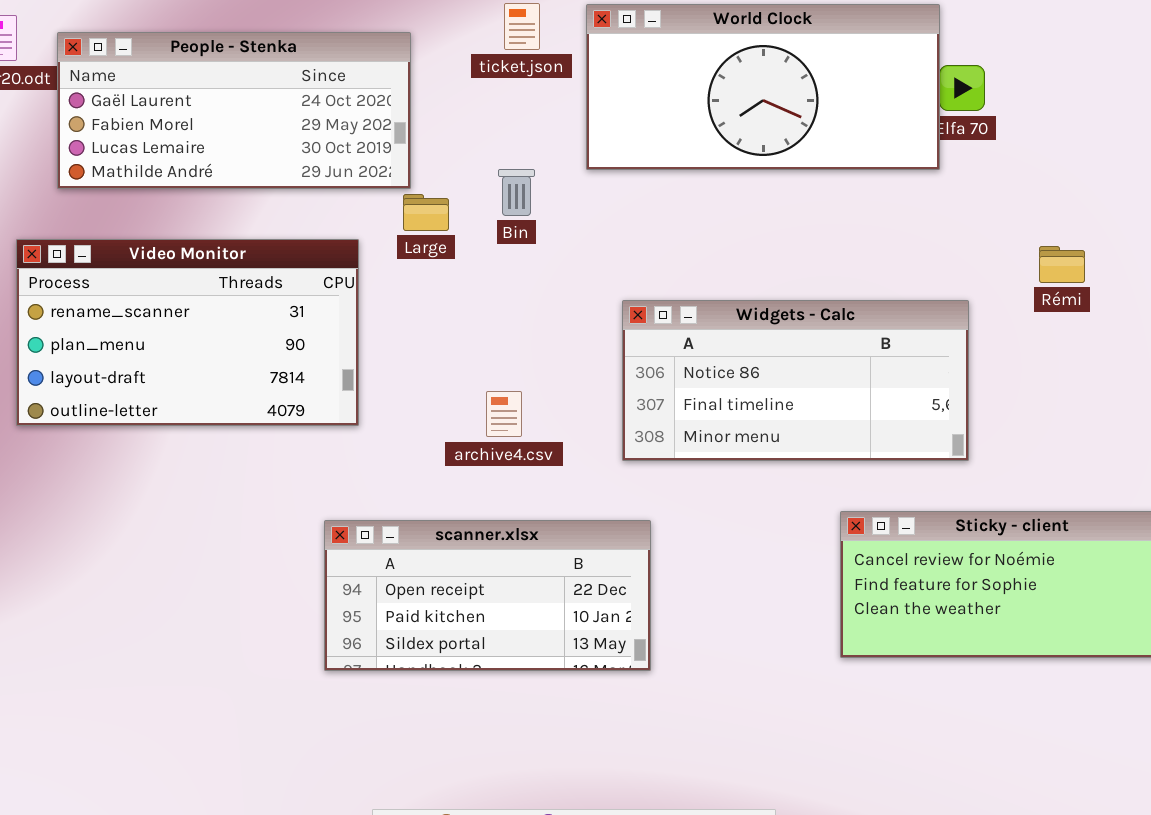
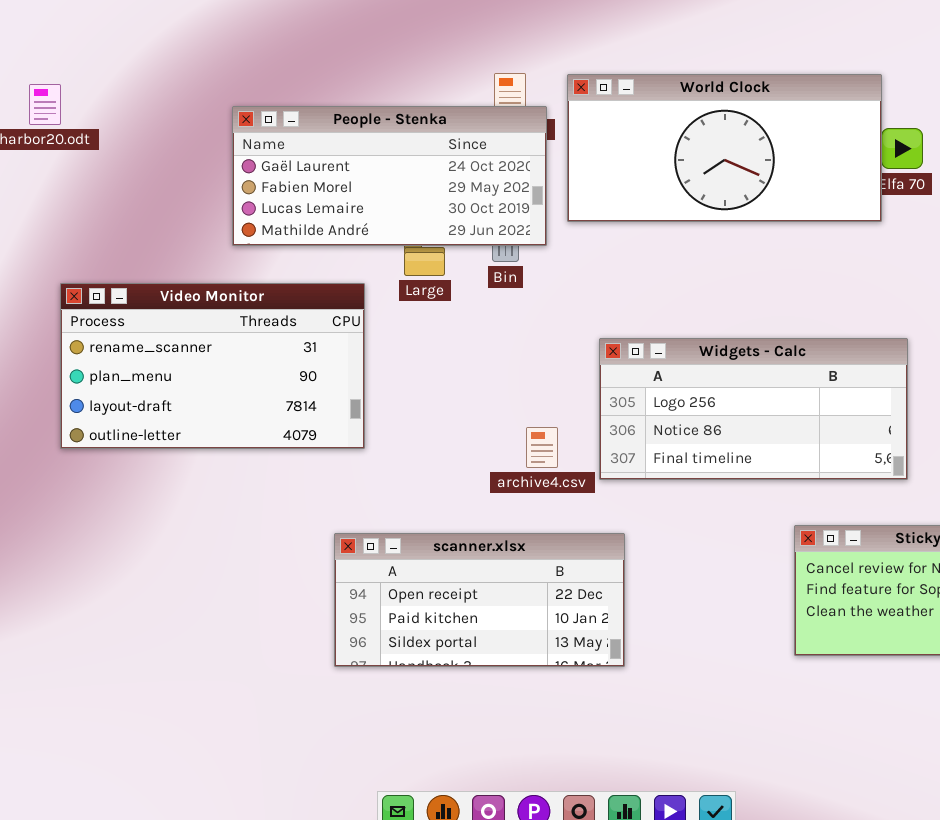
People - Stenka: [57,32,411,189] -> [232,106,547,246], moved
Widgets - Calc: [622,300,969,461] -> [599,338,908,480], scrolled up 1 row
archive4.csv: [486,391,522,437] -> [526,427,558,468], moved

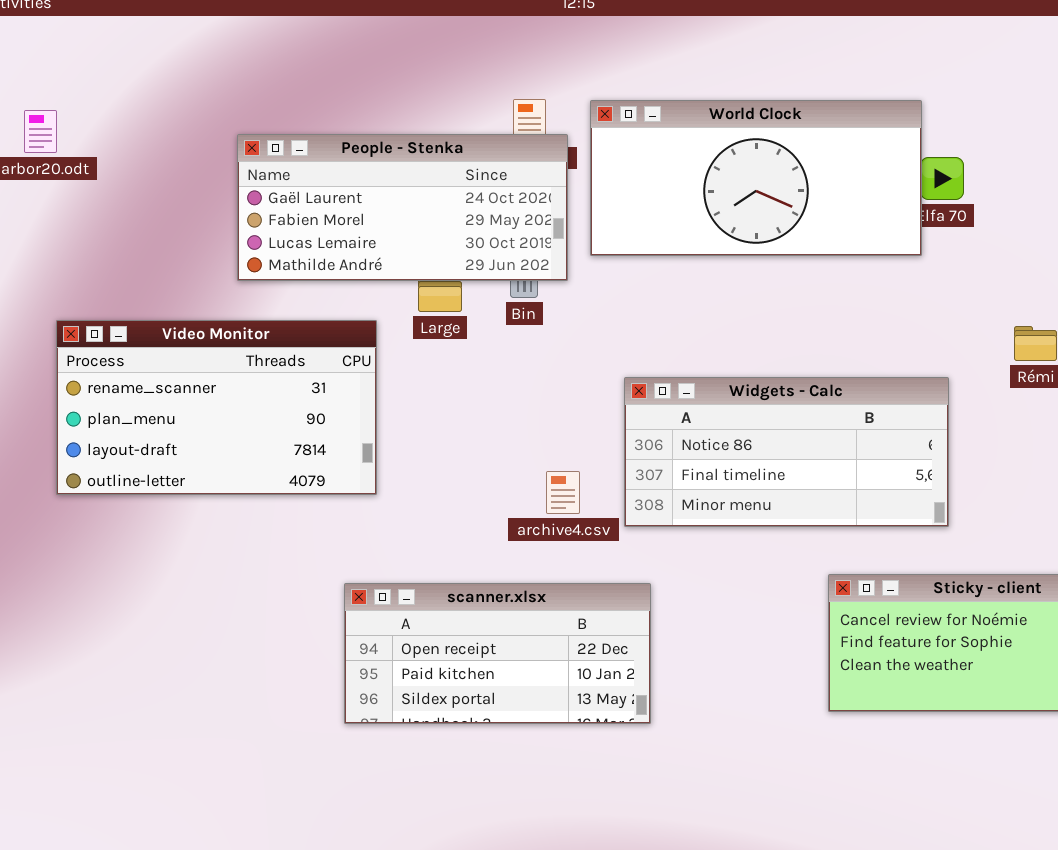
Widgets - Calc: [599,338,908,480] -> [624,377,949,527], scrolled down 1 row

